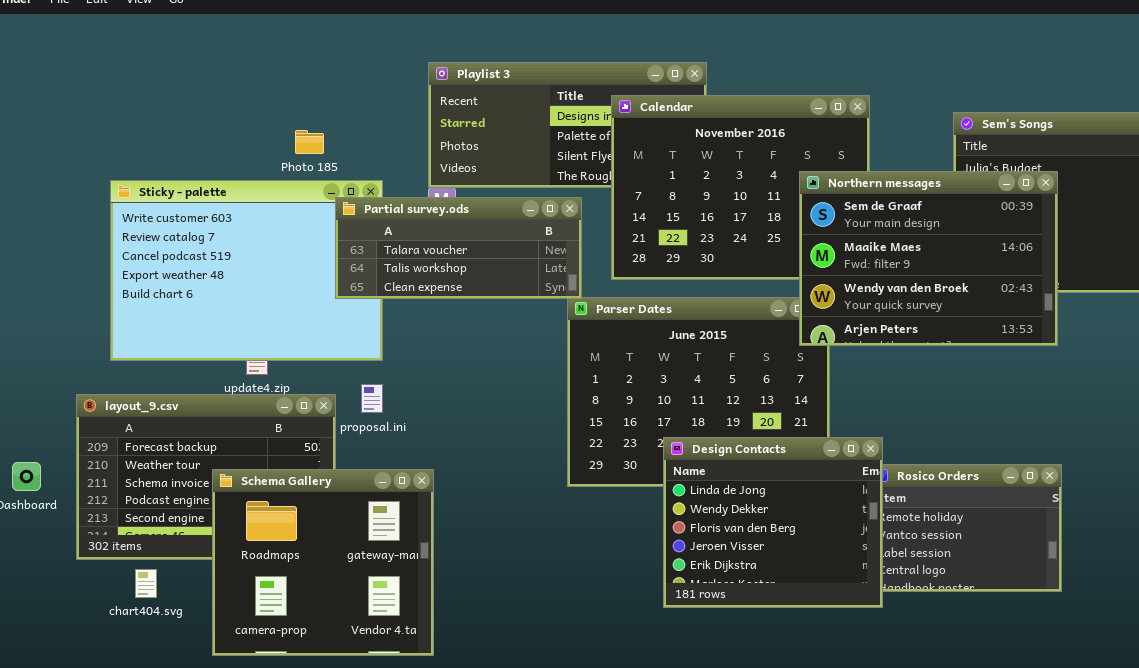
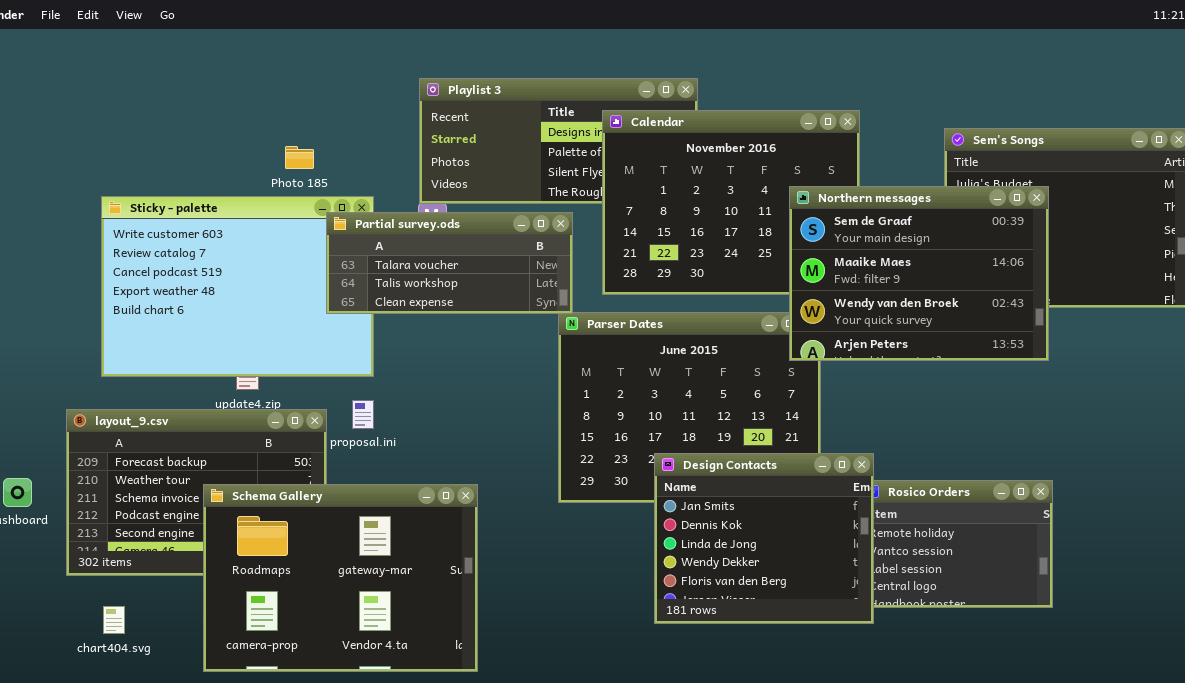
Design Contacts: [663,437,883,608] -> [654,453,874,624], scrolled up 2 rows
Schema Gallery: [212,469,434,656] -> [203,484,478,672], resized
chart404.svg: [135,569,157,598] -> [103,606,125,634], moved

